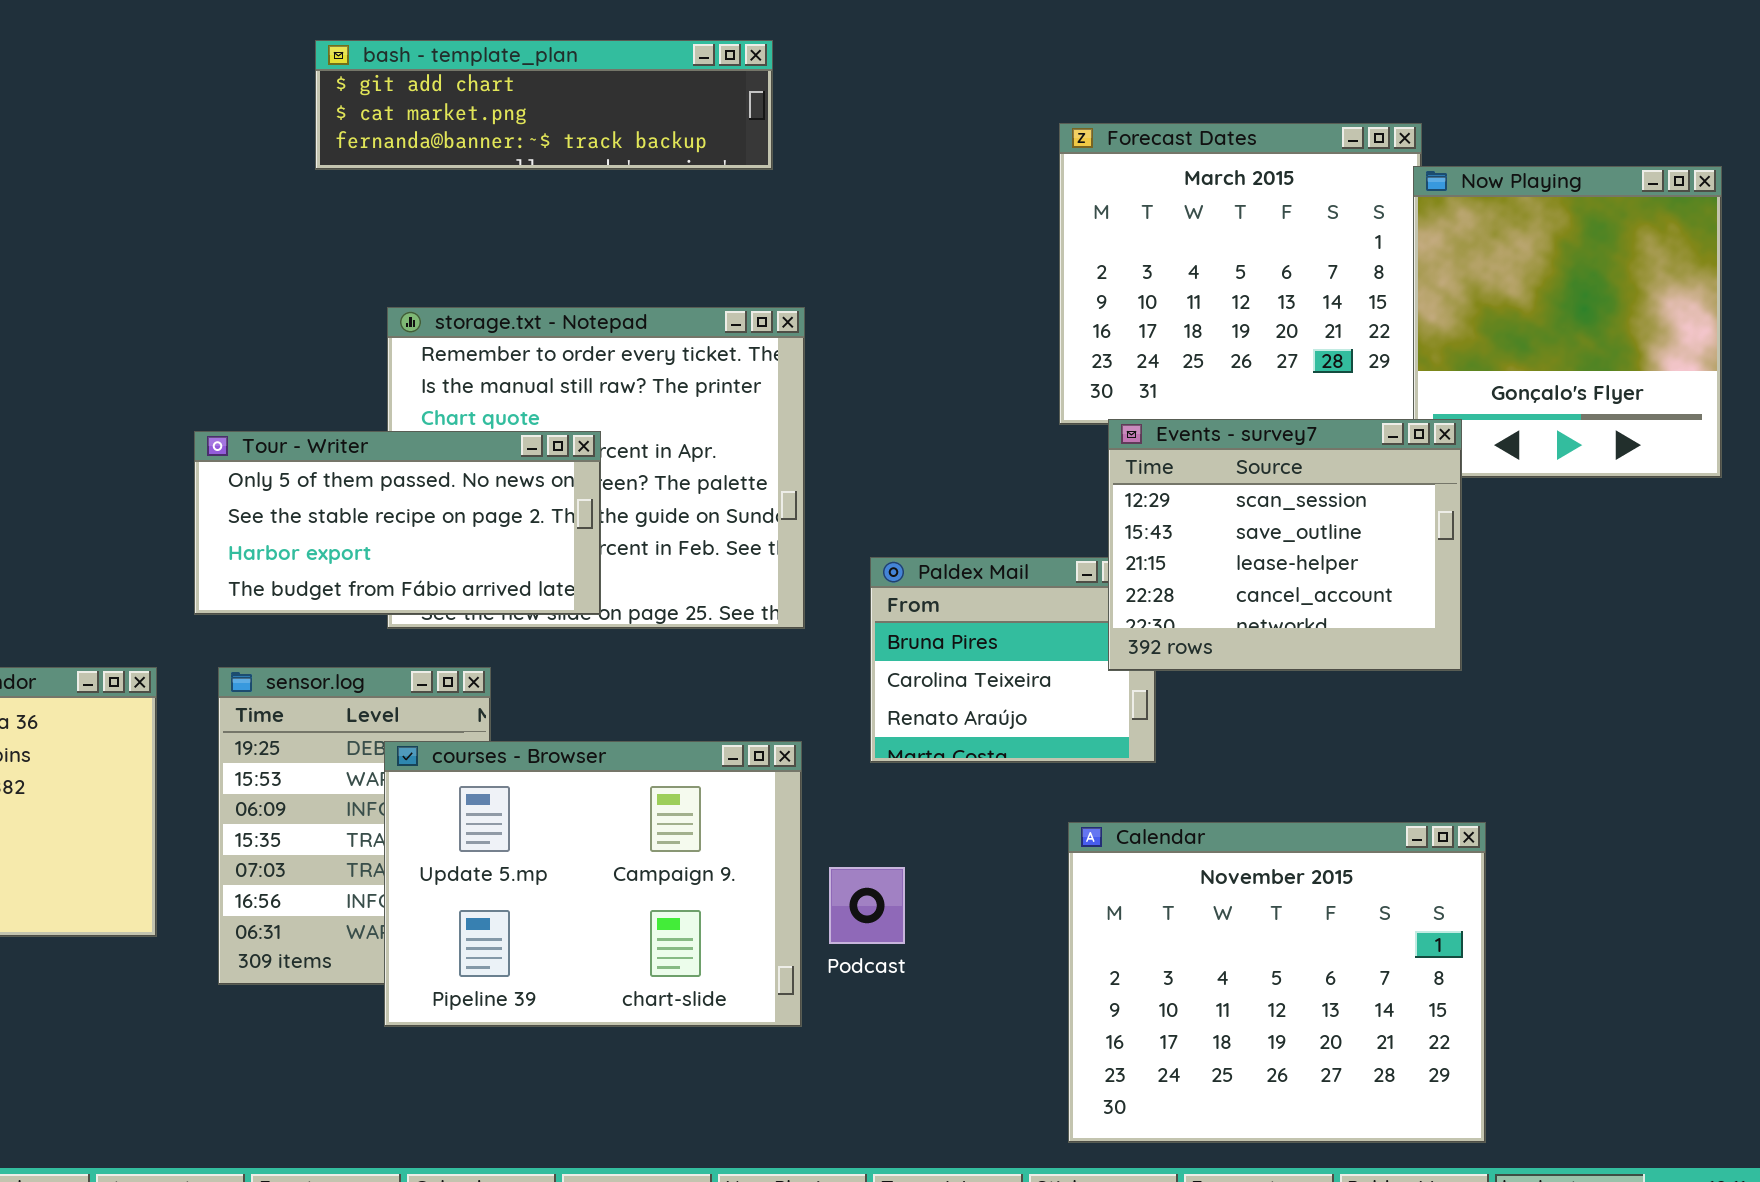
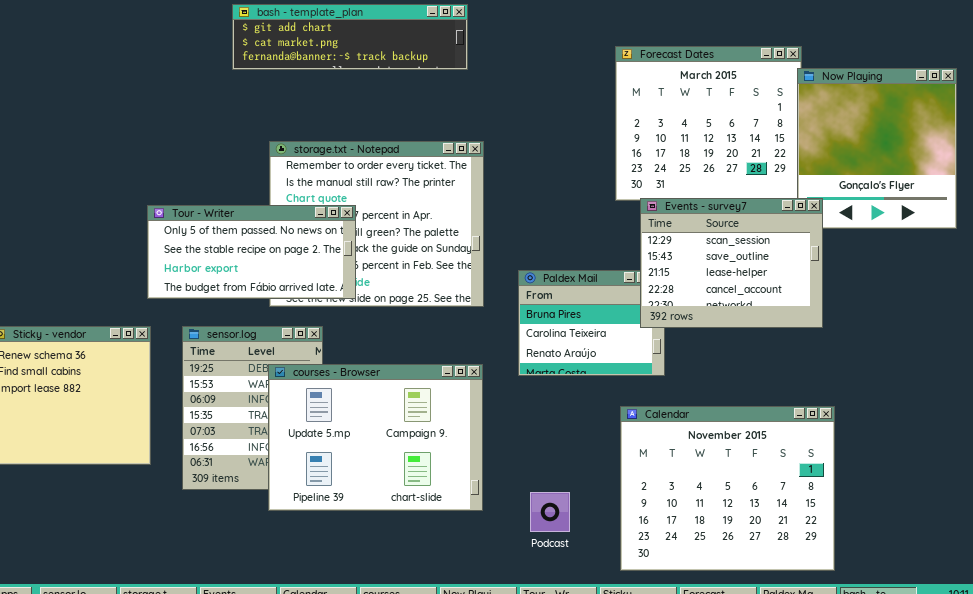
Tour - Writer: [194,431,601,615] -> [147,205,356,299], moved
Podcast: [829,867,905,944] -> [530,492,570,532], moved

